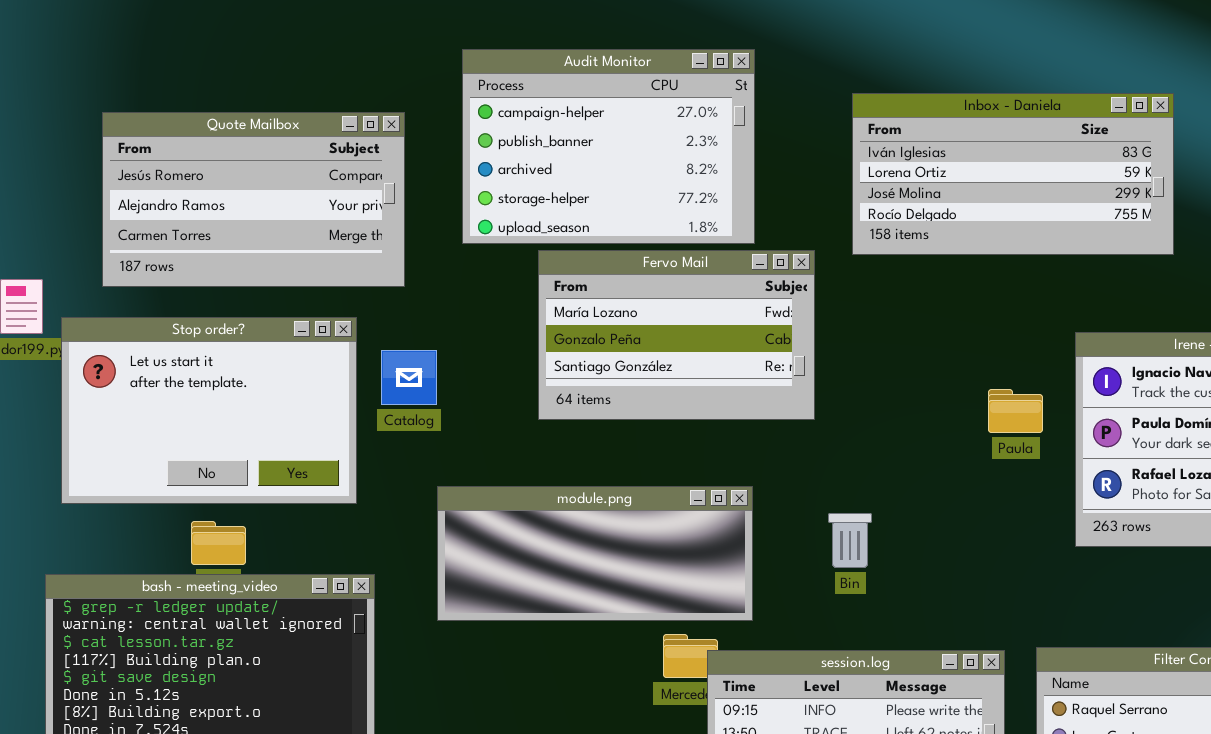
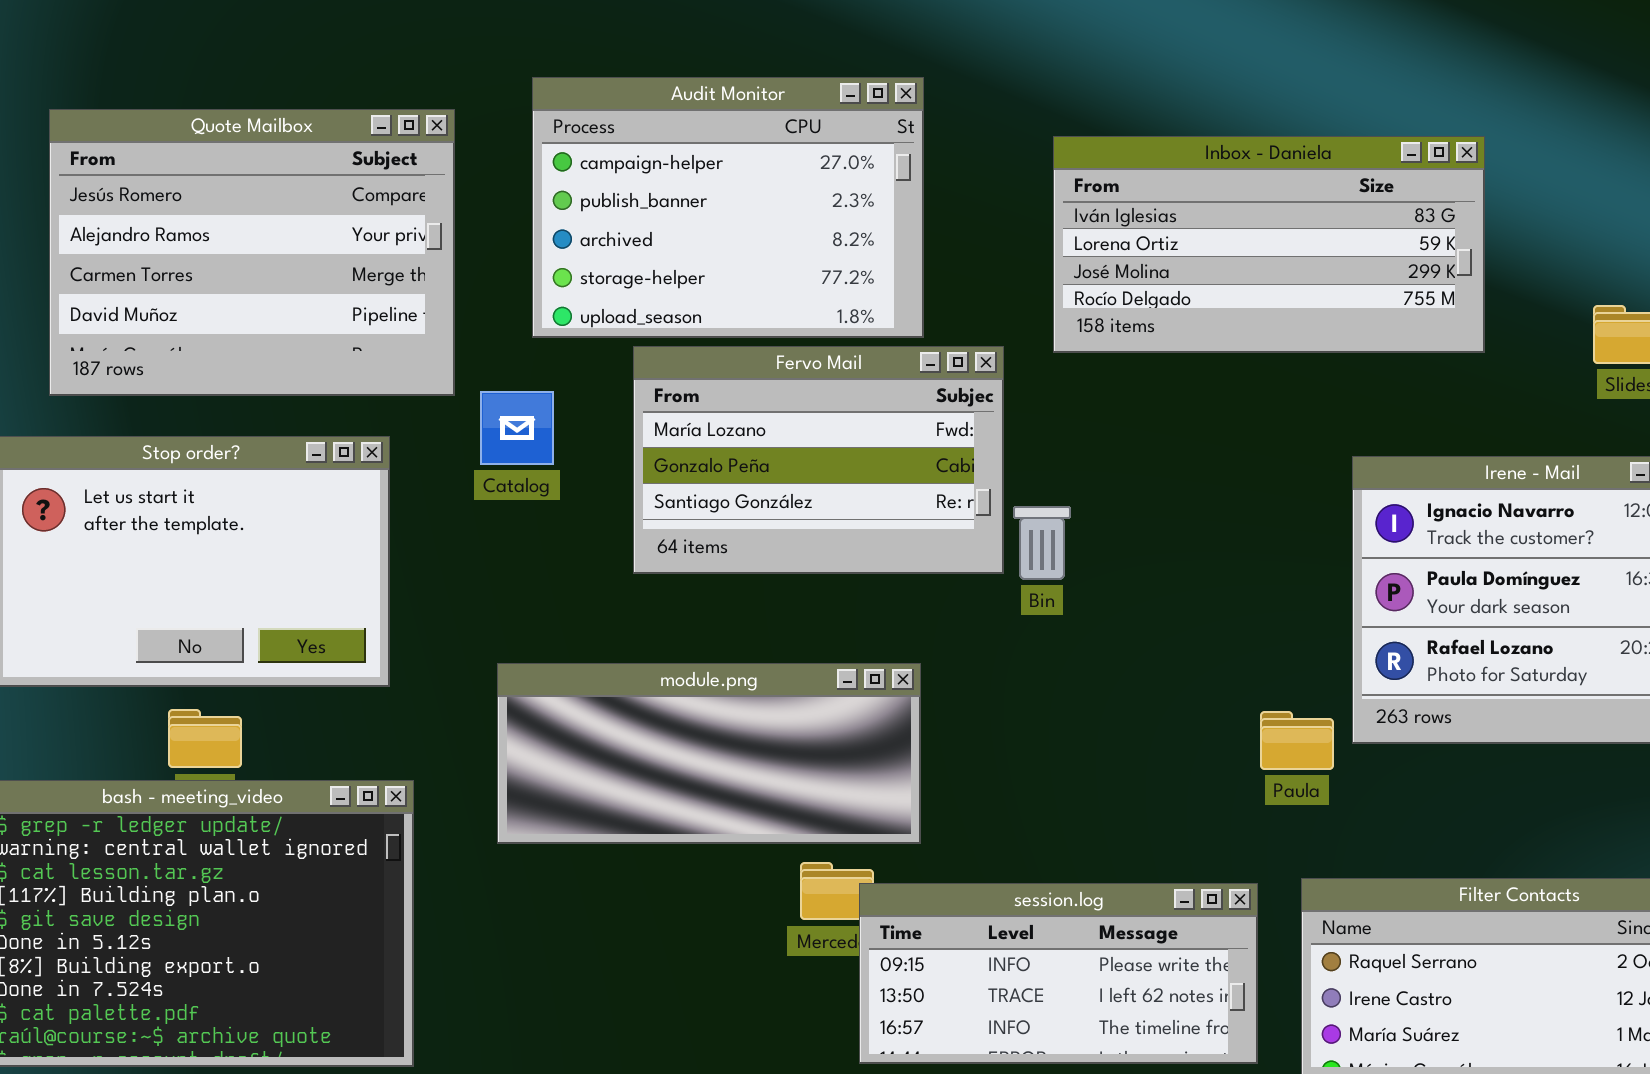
Quote Mailbox: [102,112,405,287] -> [49,109,455,396], resized
Catalog: [381,350,437,405] -> [480,391,554,465], moved
Paula: [988,389,1043,433] -> [1260,711,1334,770], moved
Bin: [828,513,872,568] -> [1013,506,1071,580], moved

